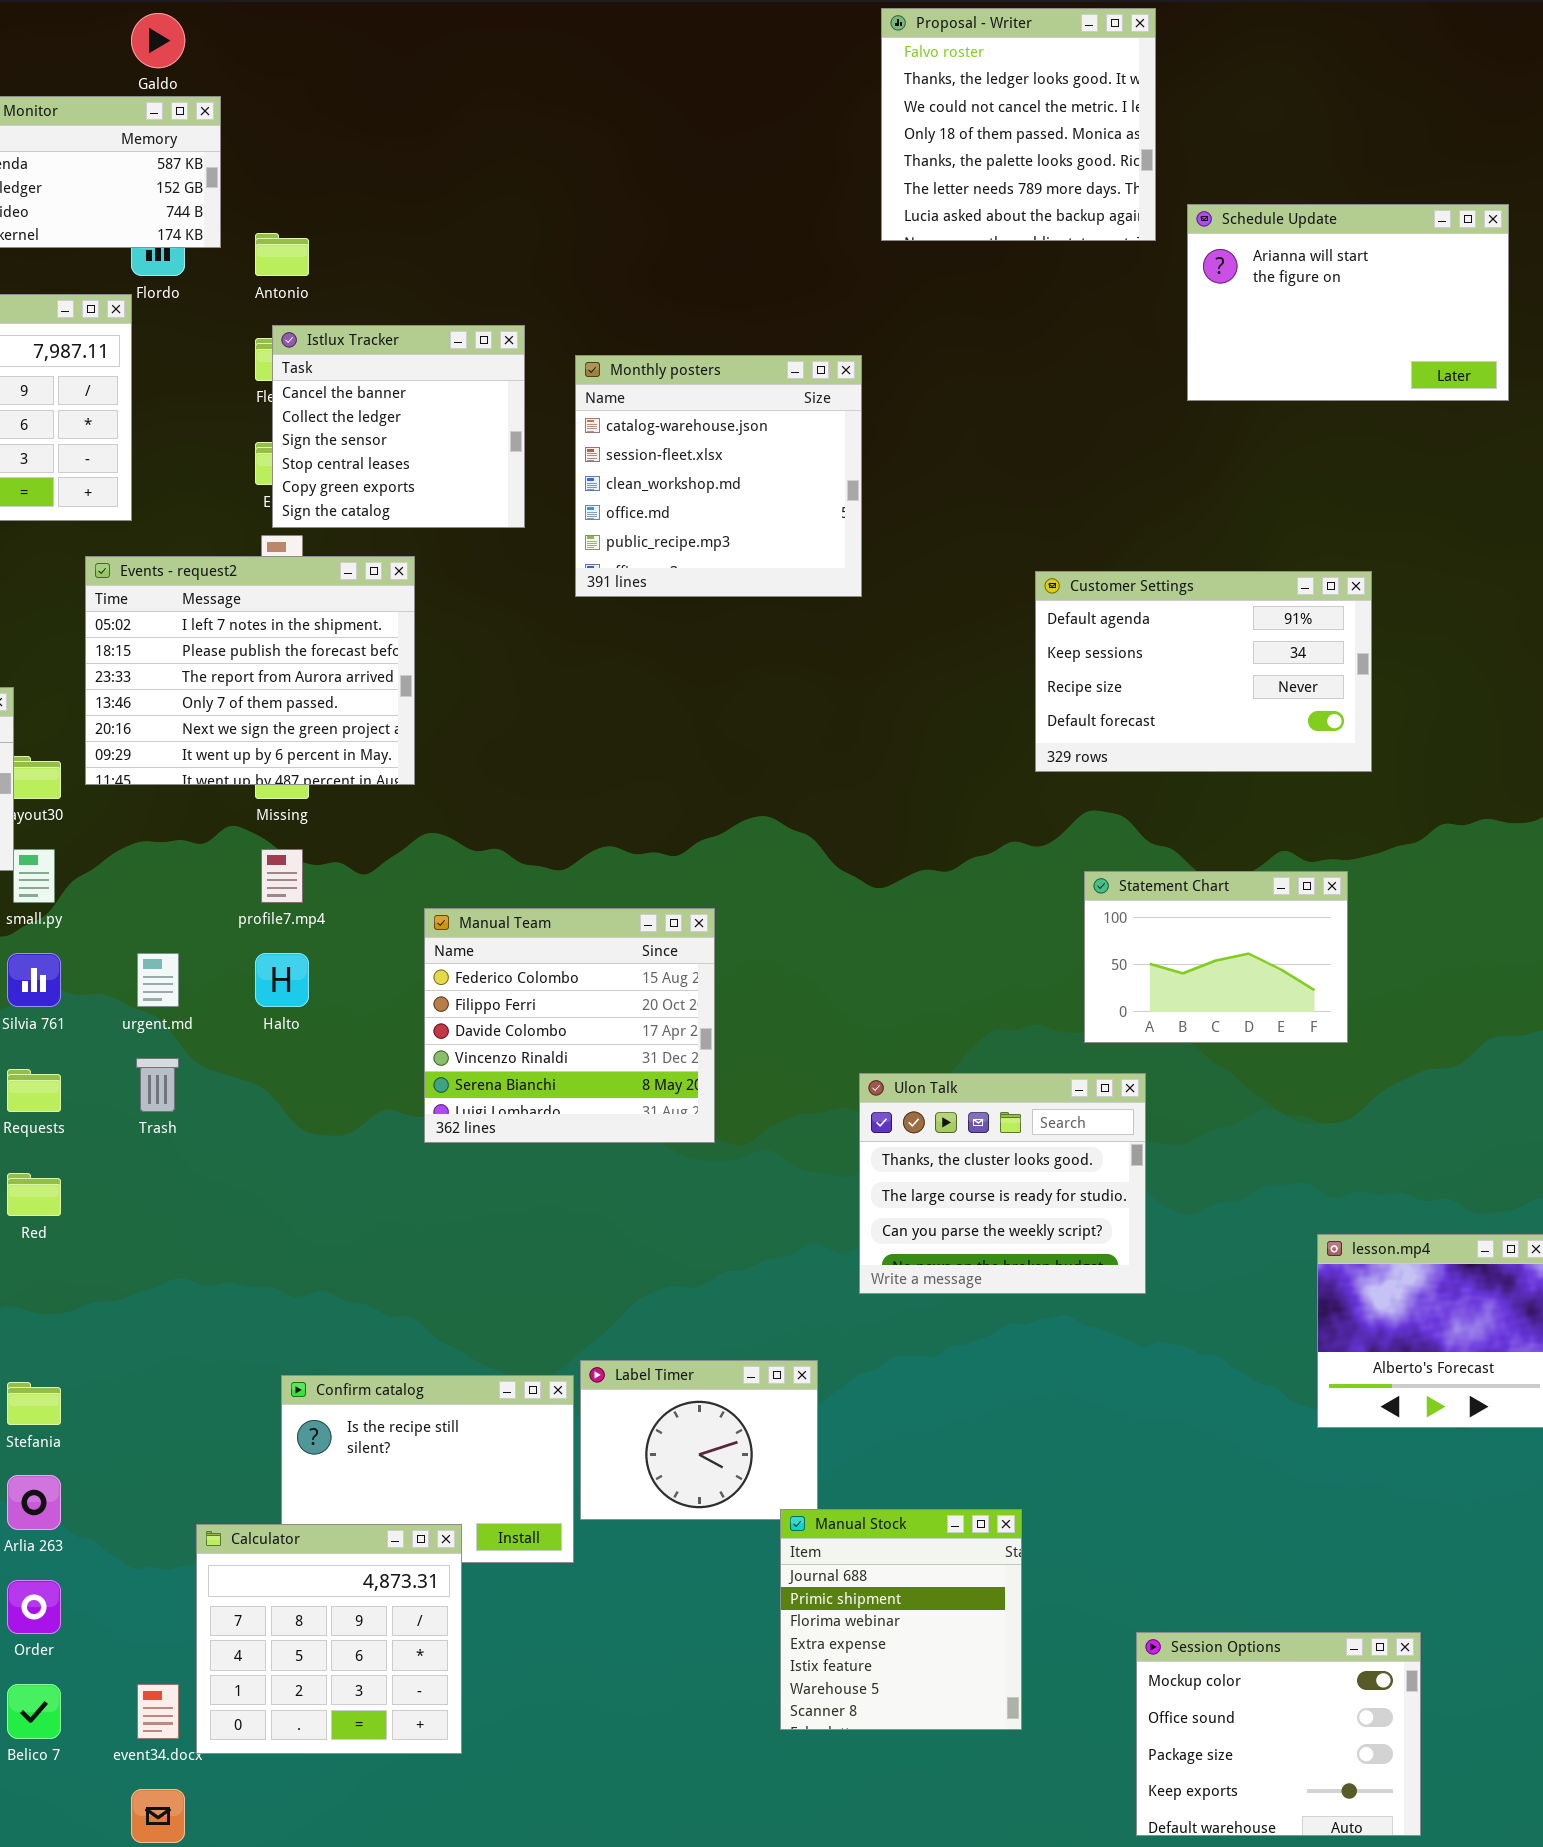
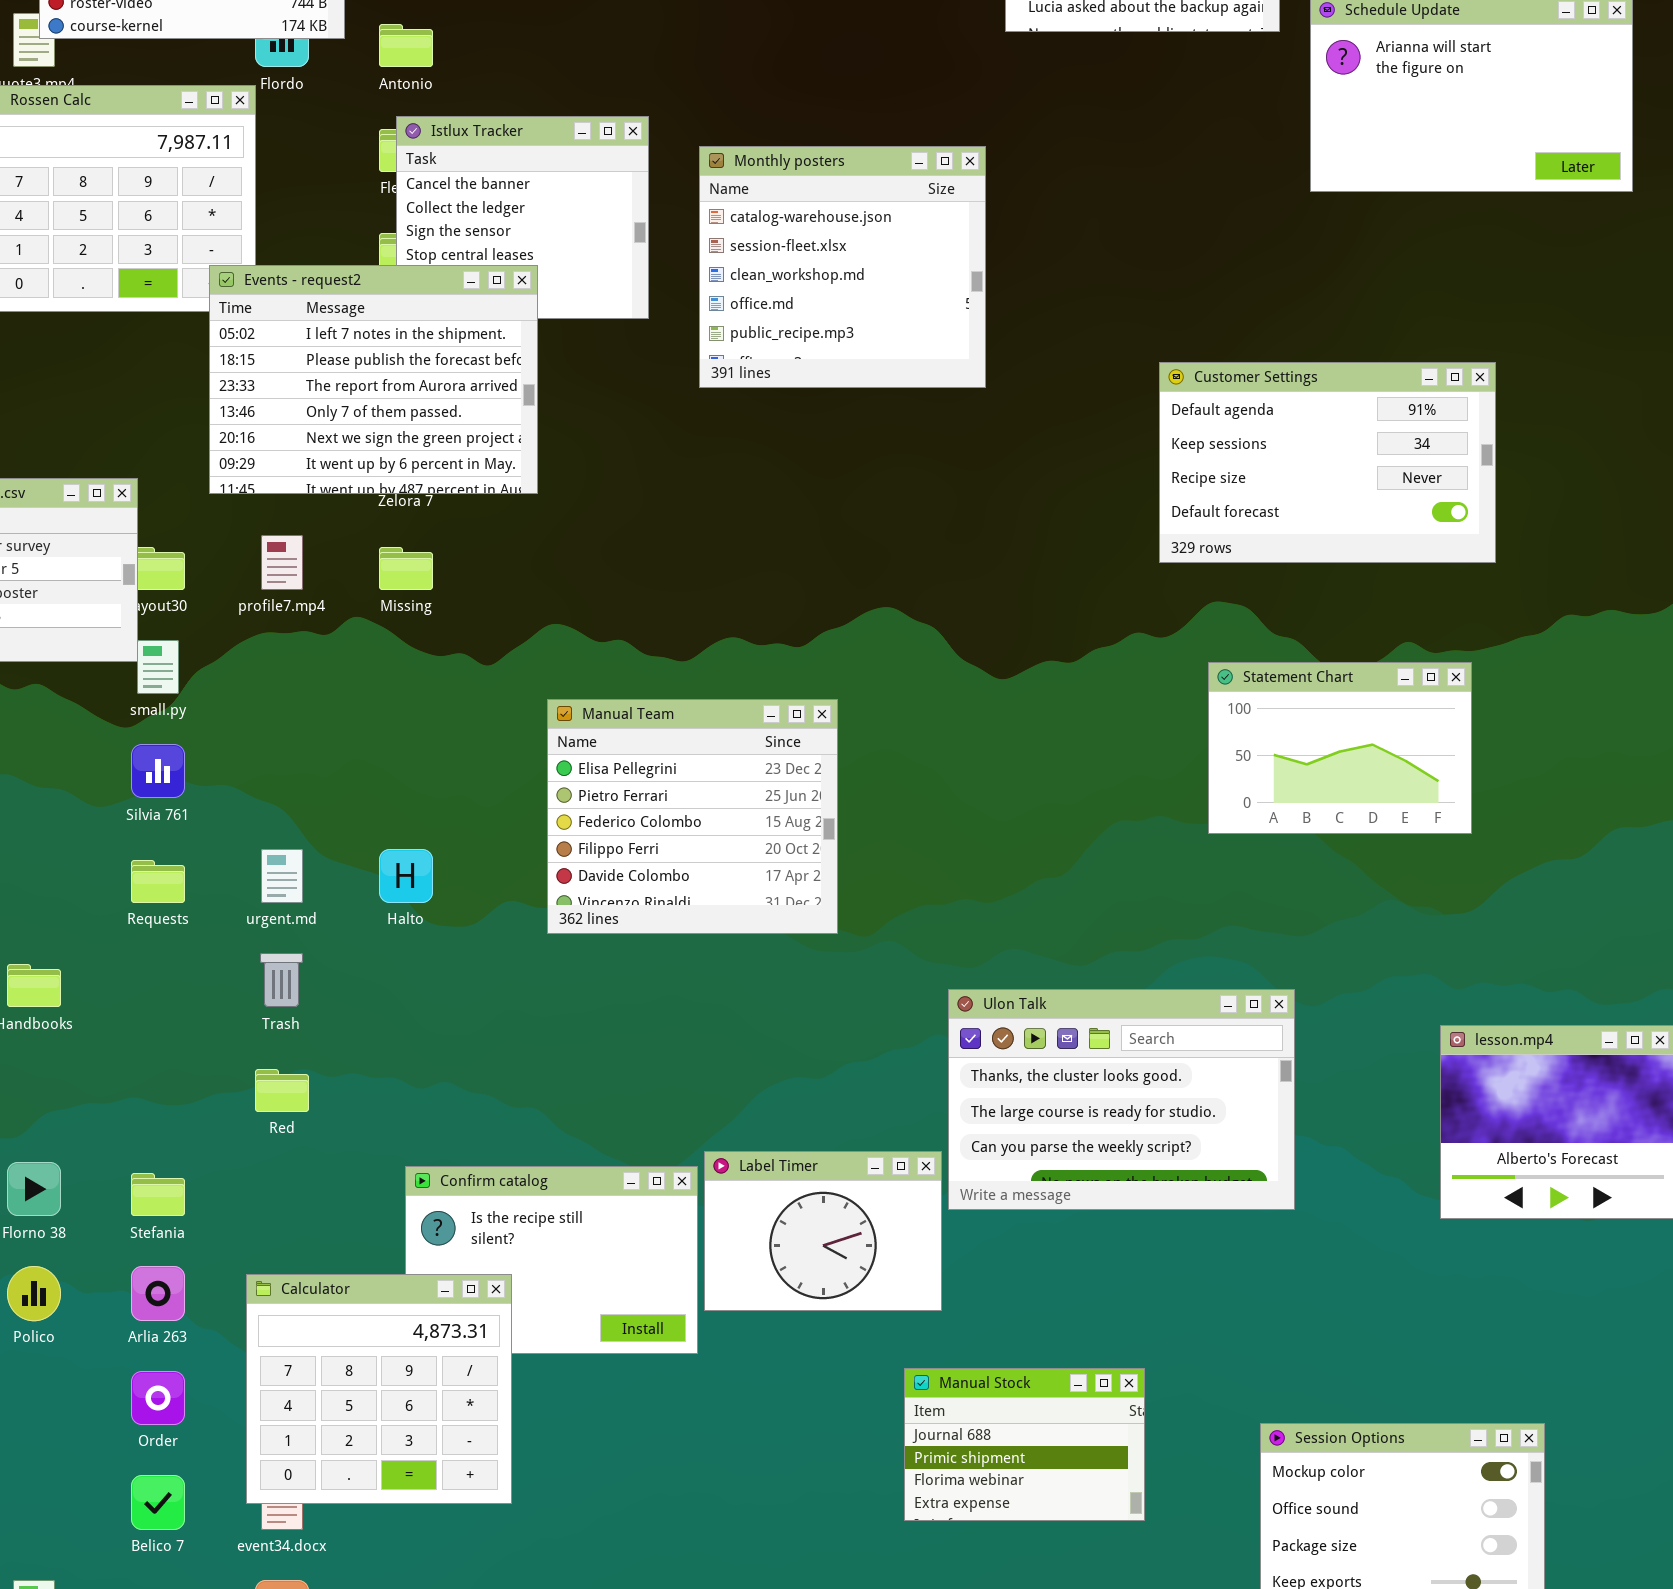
Events - request2: [85,556,415,785] -> [209,265,538,494], moved
profile7.mp4: [261,849,303,903] -> [261,535,303,590], moved
Manual Team: [424,908,715,1143] -> [547,699,838,934], scrolled up 2 rows
urgent.md: [137,953,179,1007] -> [261,849,303,903], moved
Halto: [255,953,309,1007] -> [379,849,433,903], moved
Trash: [136,1058,179,1112] -> [260,953,303,1007], moved
Ulon Talk: [859,1073,1146,1294] -> [948,989,1295,1210], moved, resized
Red: [7,1173,61,1216] -> [255,1069,309,1112], moved
Manual Stock: [780,1509,1022,1730] -> [904,1368,1145,1521], resized
Calculator: [196,1524,462,1754] -> [246,1274,512,1504], moved

